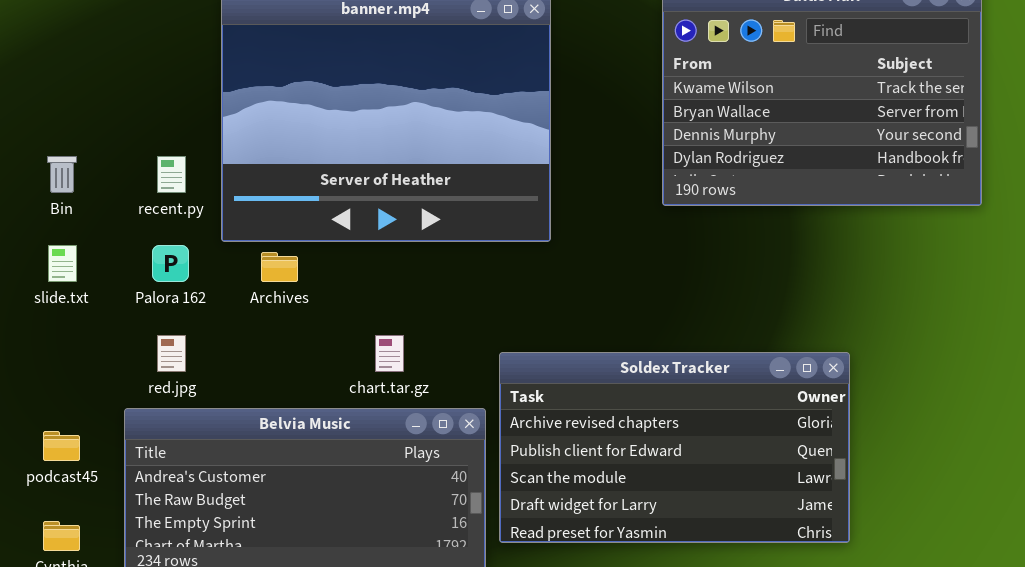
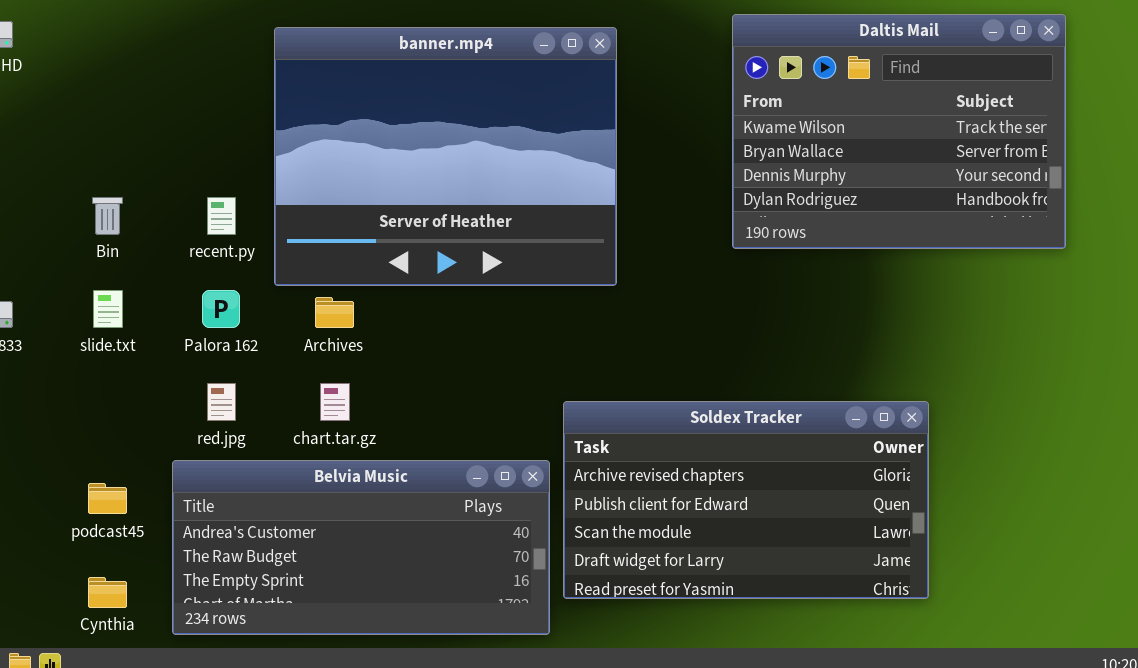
chart.tar.gz: [375,335,404,372] -> [320,383,350,421], moved

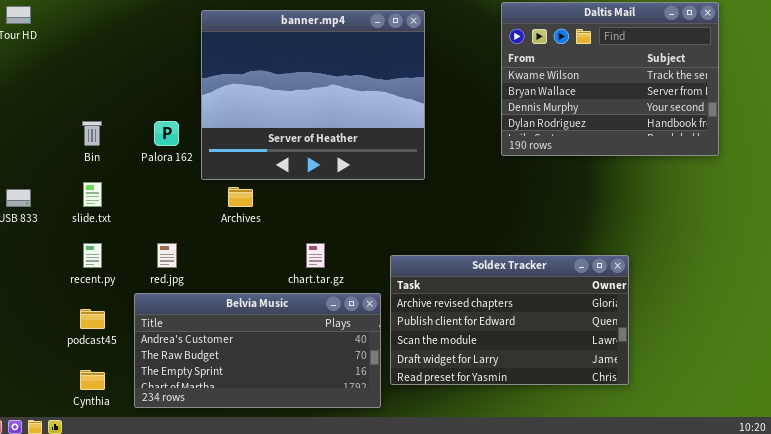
recent.py: [207,197,236,235] -> [83,243,102,268], moved
Palora 162: [202,290,240,328] -> [154,121,179,146], moved
chart.tar.gz: [320,383,350,421] -> [306,243,325,268], moved

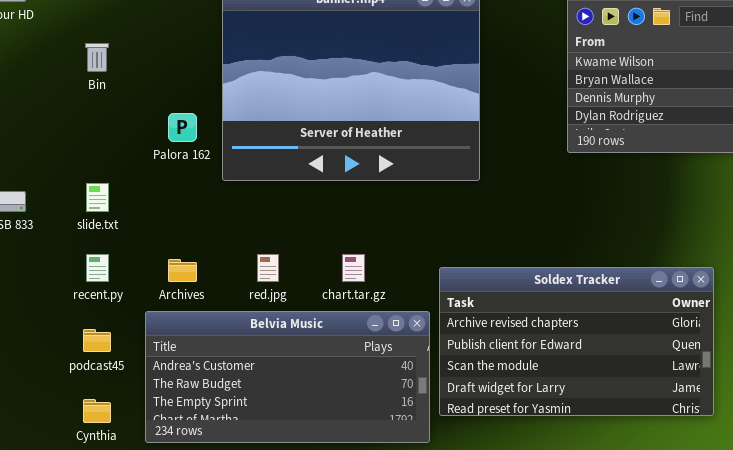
Bin: [82,121,102,146] -> [85,43,109,72], moved
Archives: [228,187,253,207] -> [168,259,197,282], moved
red.jpg: [157,243,177,268] -> [257,254,279,282], moved

